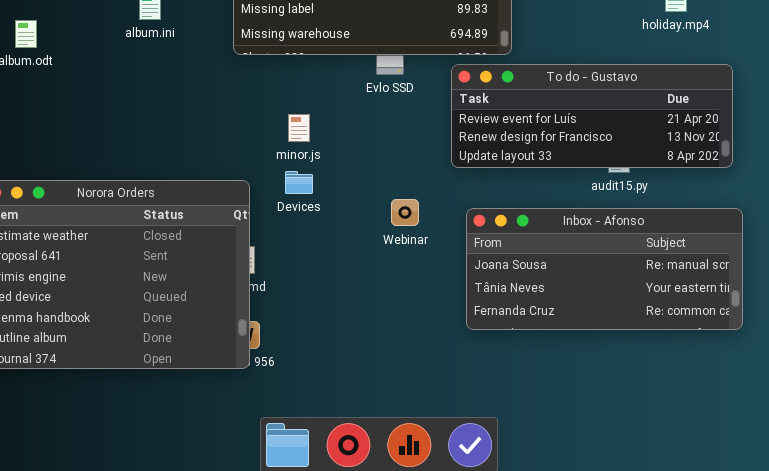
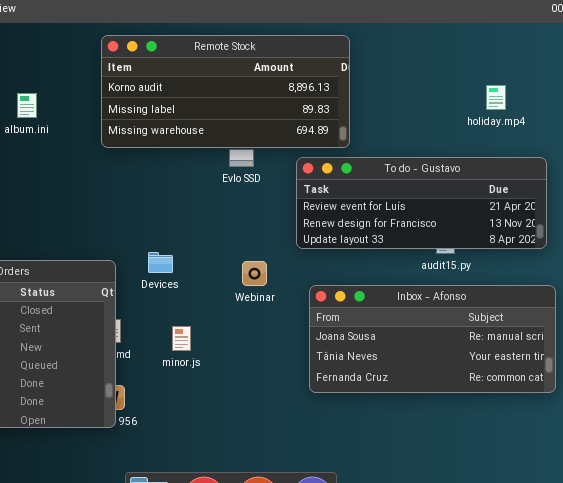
minor.js: [288,114,310,142] -> [172,326,191,351], moved
Webinar: [391,199,419,226] -> [242,261,267,286], moved

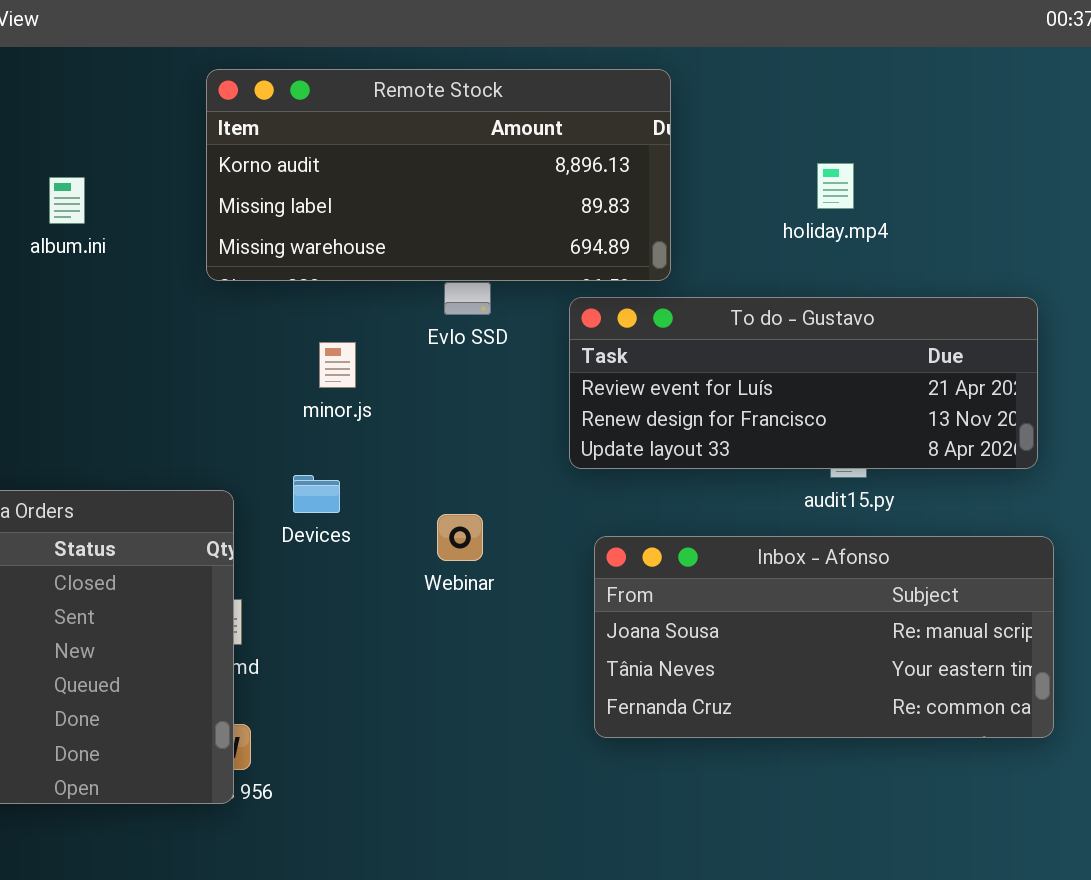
holiday.mp4: [486,85,506,110] -> [817,163,854,209], moved
Webinar: [242,261,267,286] -> [437,514,483,561], moved
minor.js: [172,326,191,351] -> [319,342,356,388], moved

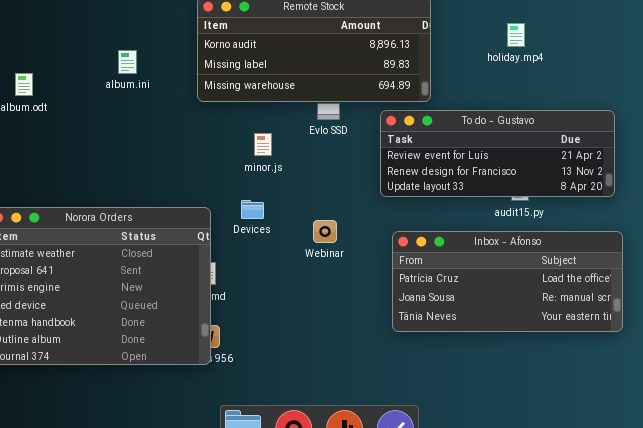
holiday.mp4: [817,163,854,209] -> [507,23,525,47], moved
Inbox - Afonso: [594,536,1054,738] -> [392,231,623,332], scrolled up 1 row

